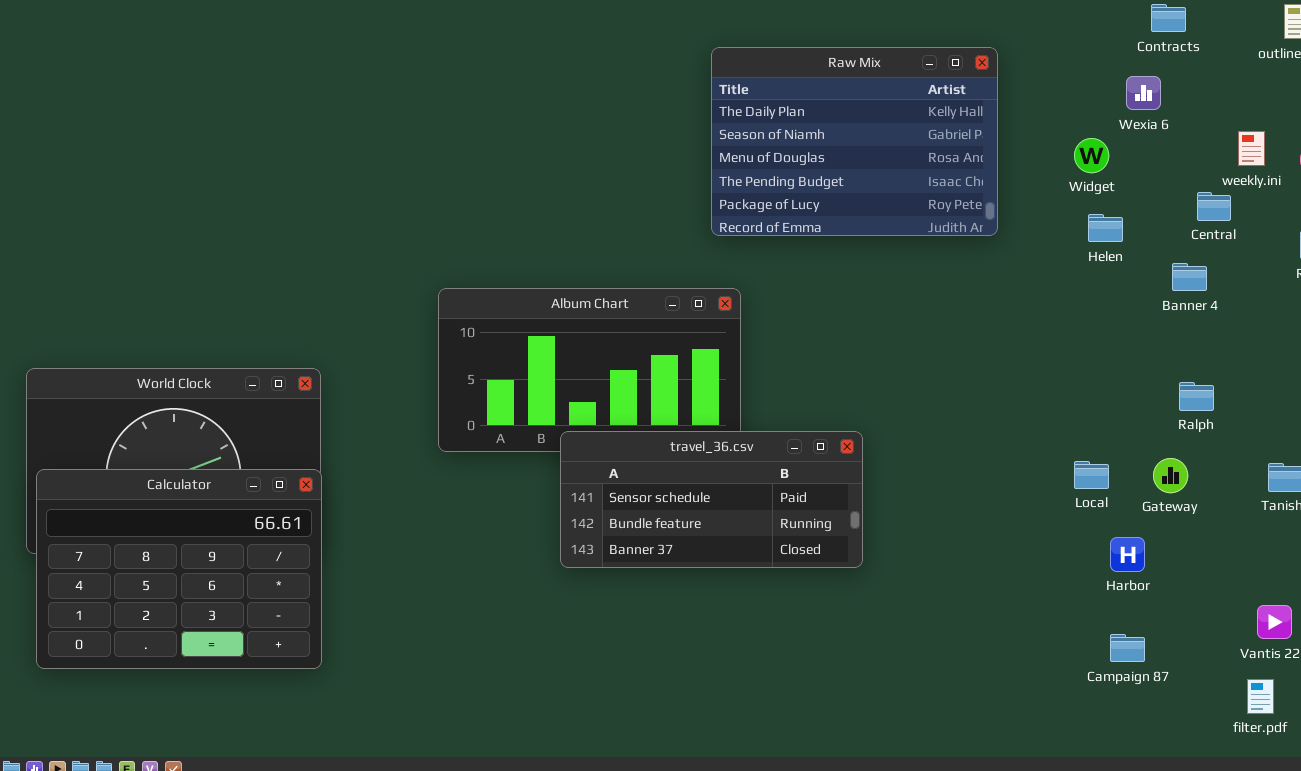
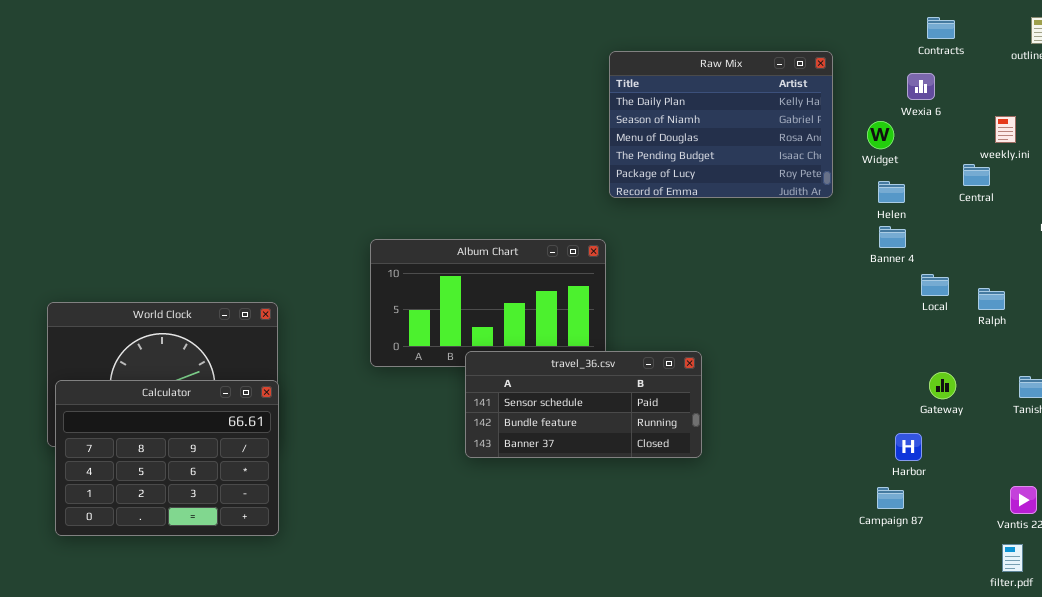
Raw Mix: [711,47,998,236] -> [609,51,833,198], moved
Banner 4: [1172,263,1207,291] -> [879,226,906,248], moved
Ralph: [1179,382,1214,411] -> [978,288,1005,310], moved
Local: [1074,461,1109,489] -> [921,274,949,296], moved
Campaign 87: [1110,634,1145,662] -> [877,487,904,509], moved

